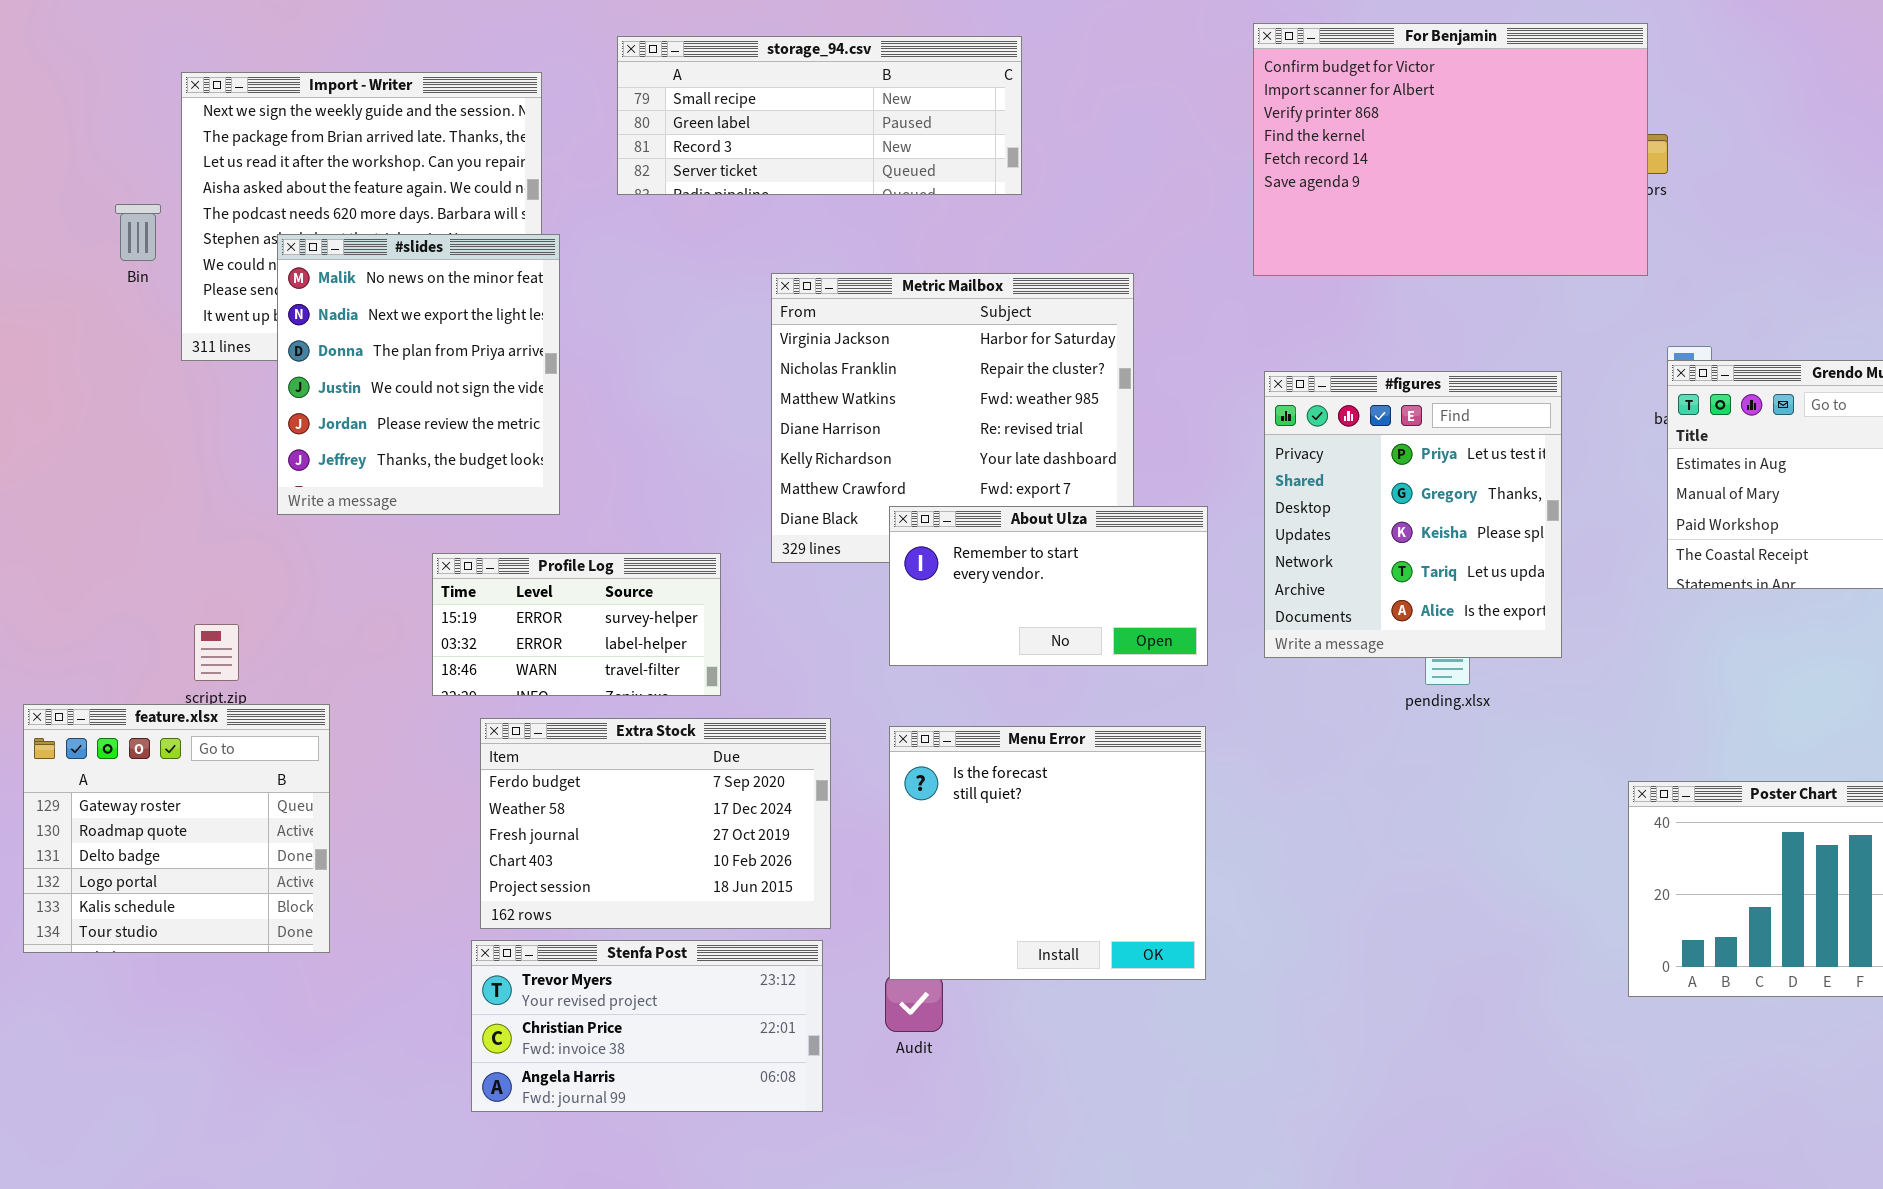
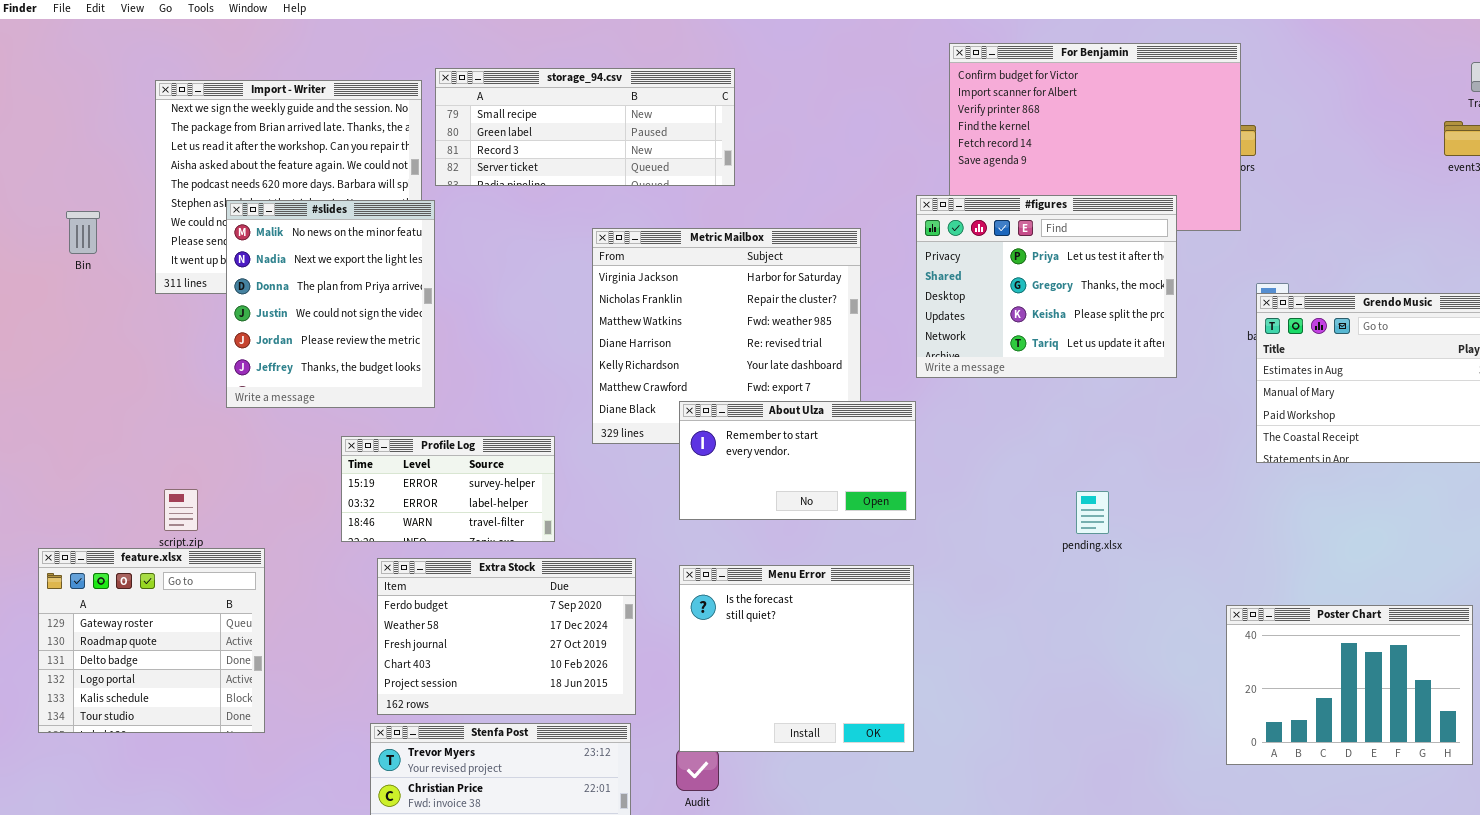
storage_94.csv: [617,36,1022,195] -> [435,68,735,186], moved
Bin: [115,204,161,261] -> [66,211,100,254], moved
#figures: [1264,371,1562,658] -> [916,195,1177,378], moved, resized

